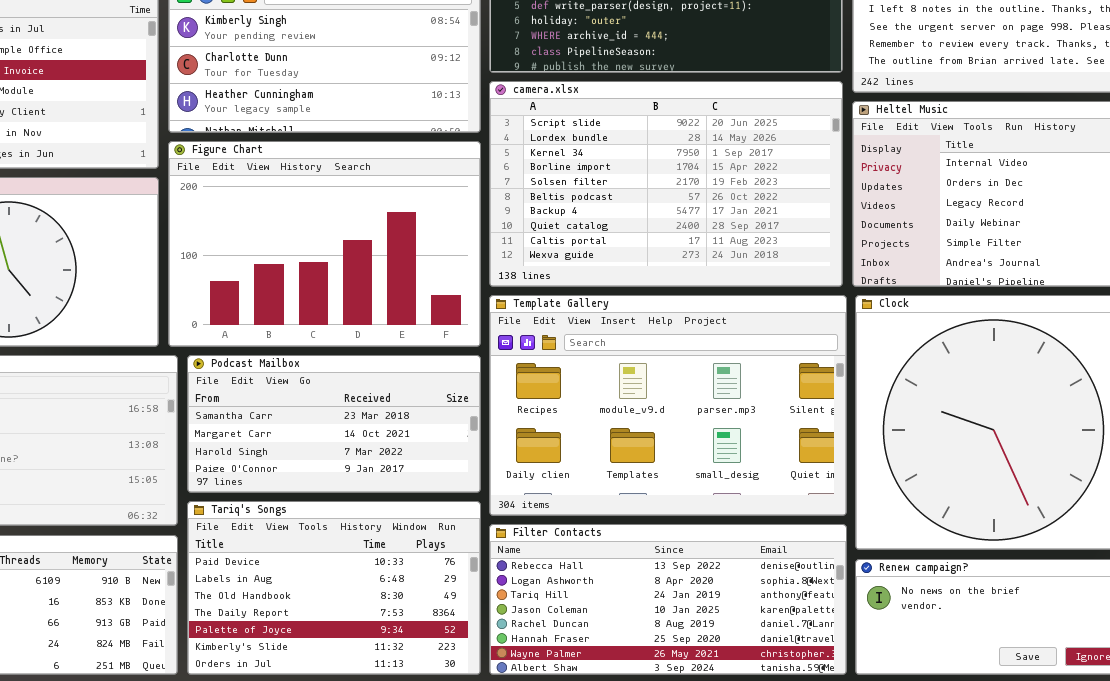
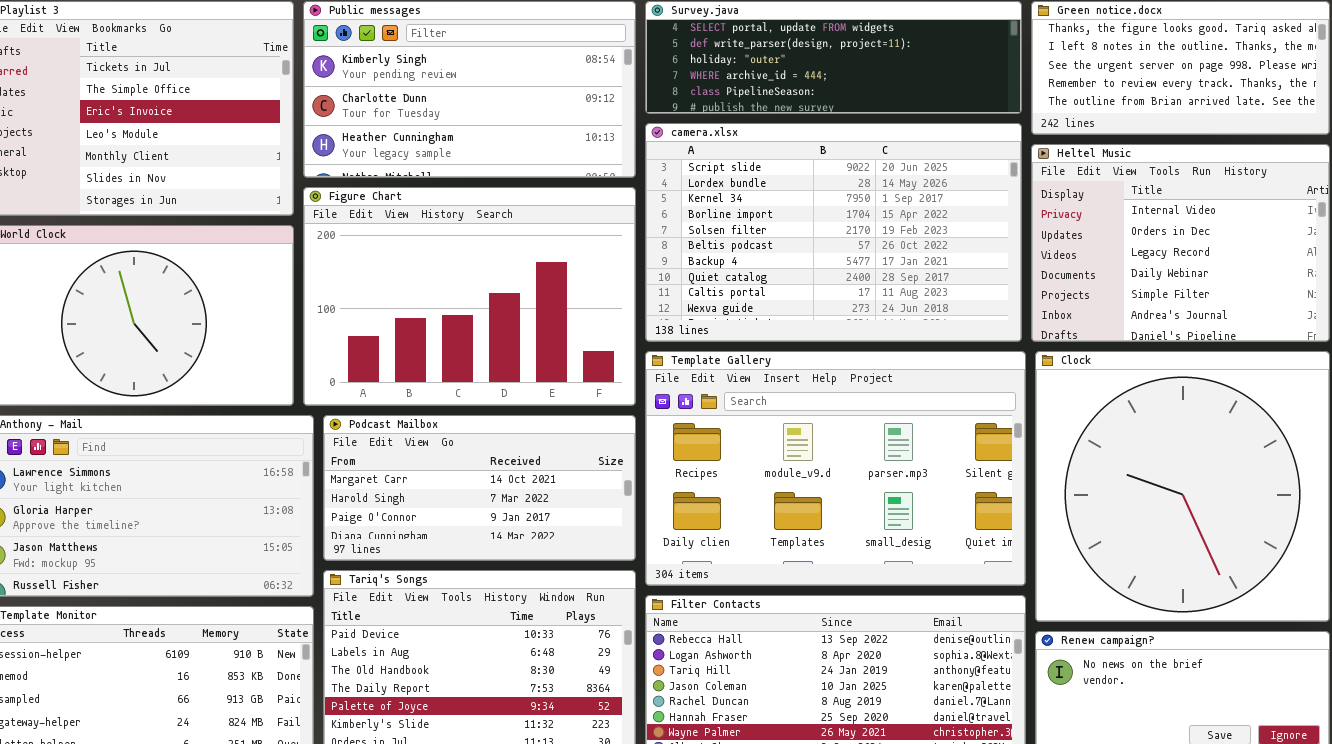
Podcast Mailbox: [187,355,481,493] -> [323,415,636,561], scrolled down 1 row

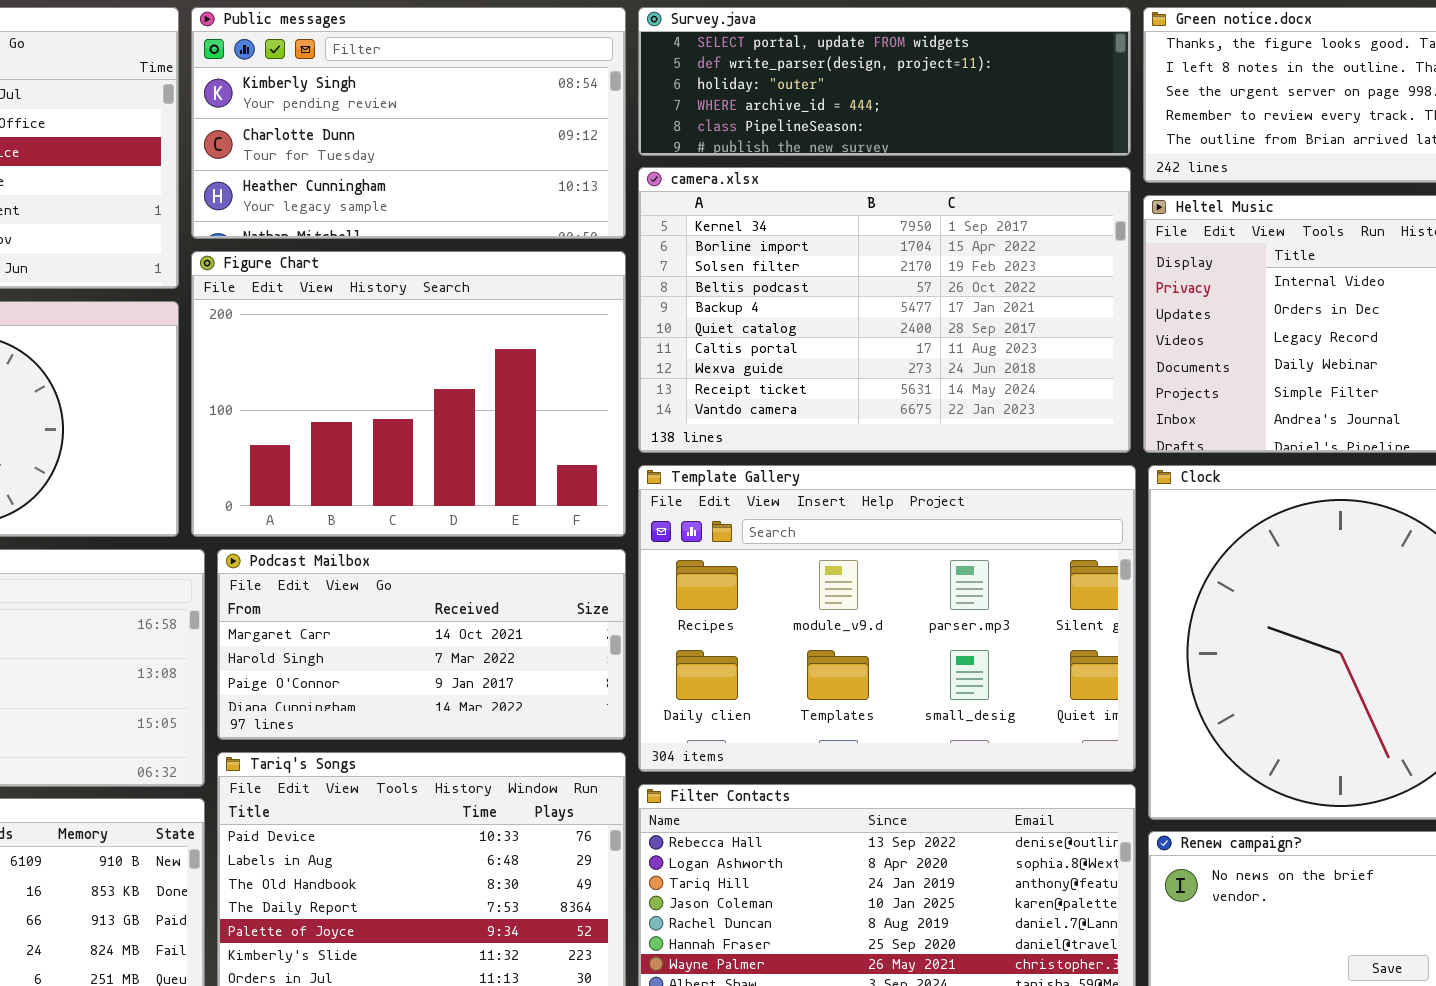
camera.xlsx: [645,123,1022,342] -> [638,167,1131,453], scrolled down 2 rows

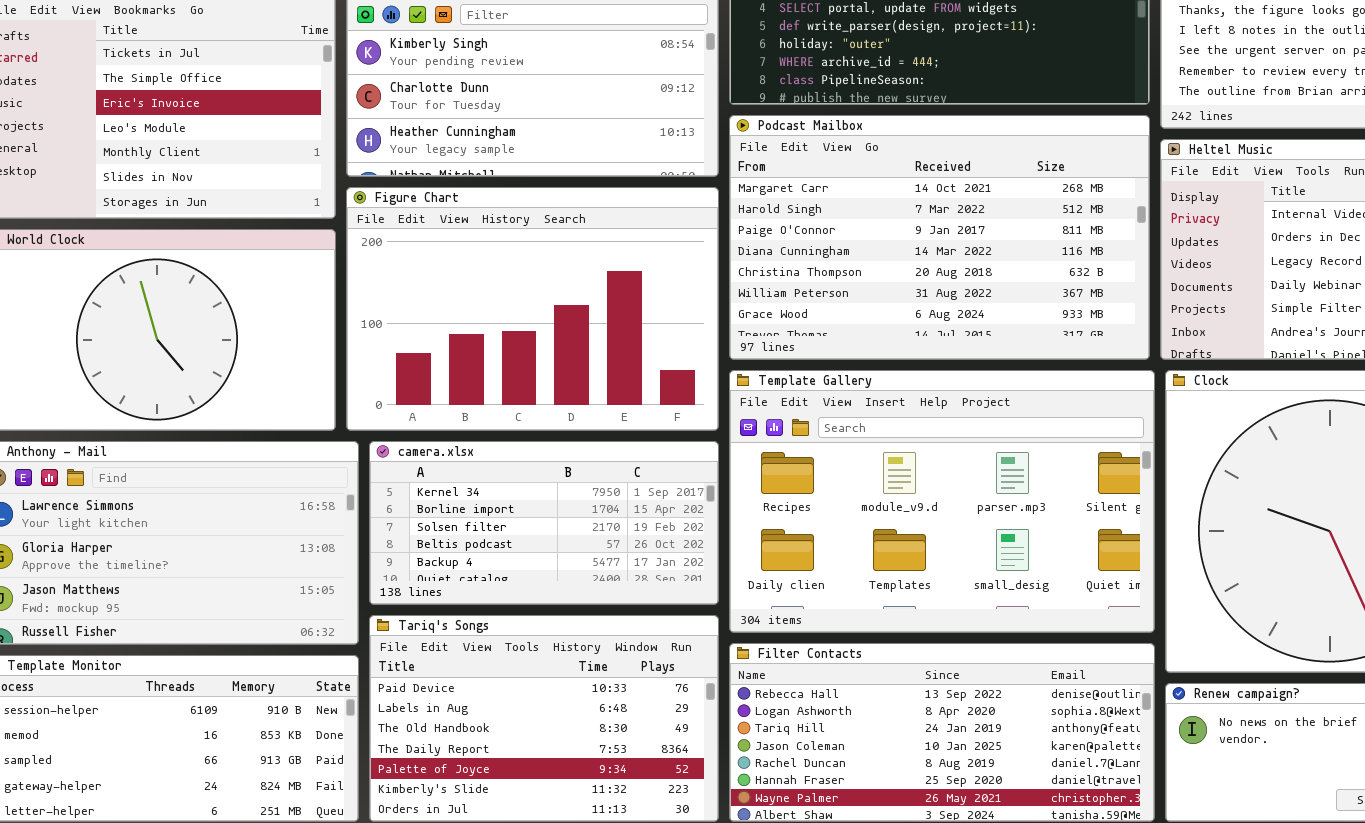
camera.xlsx: [638,167,1131,453] -> [369,441,719,605], moved, resized
Podcast Mailbox: [217,549,626,740] -> [729,115,1150,360], moved, resized

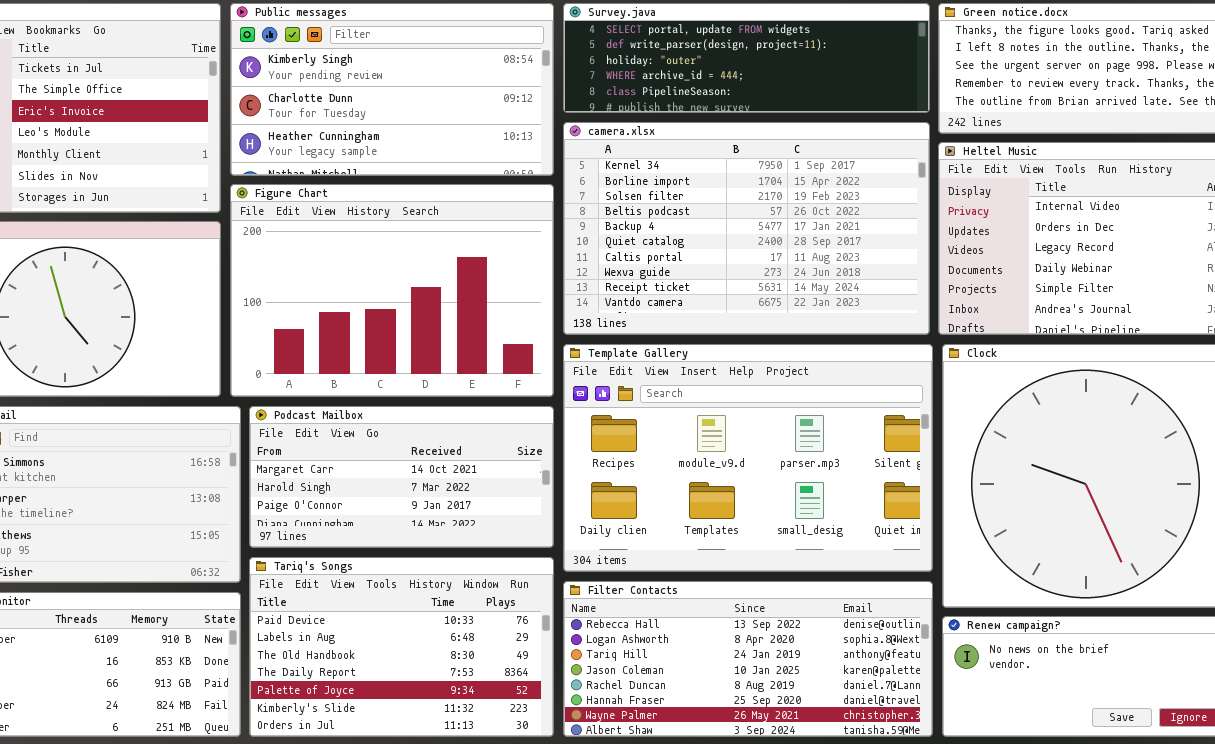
Podcast Mailbox: [729,115,1150,360] -> [249,406,554,548], moved, resized
camera.xlsx: [369,441,719,605] -> [563,122,930,335], moved, resized

